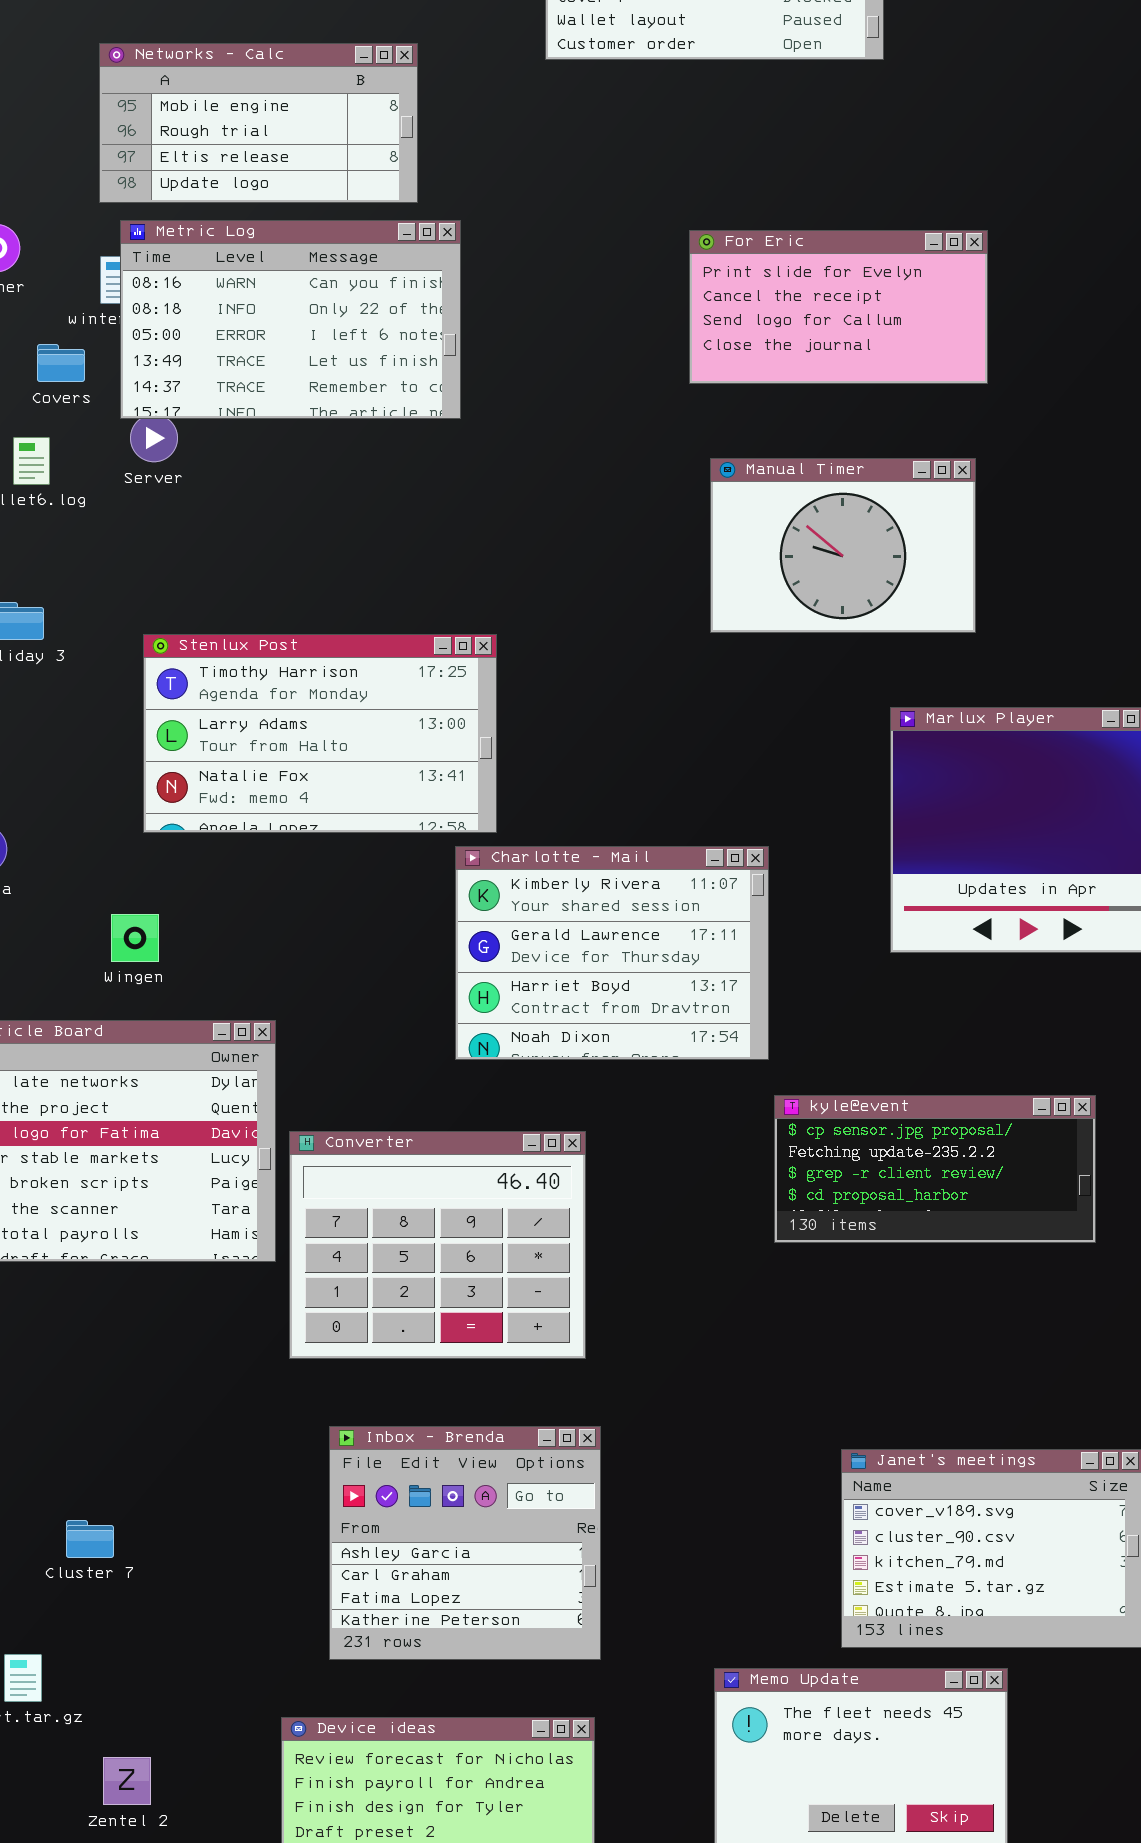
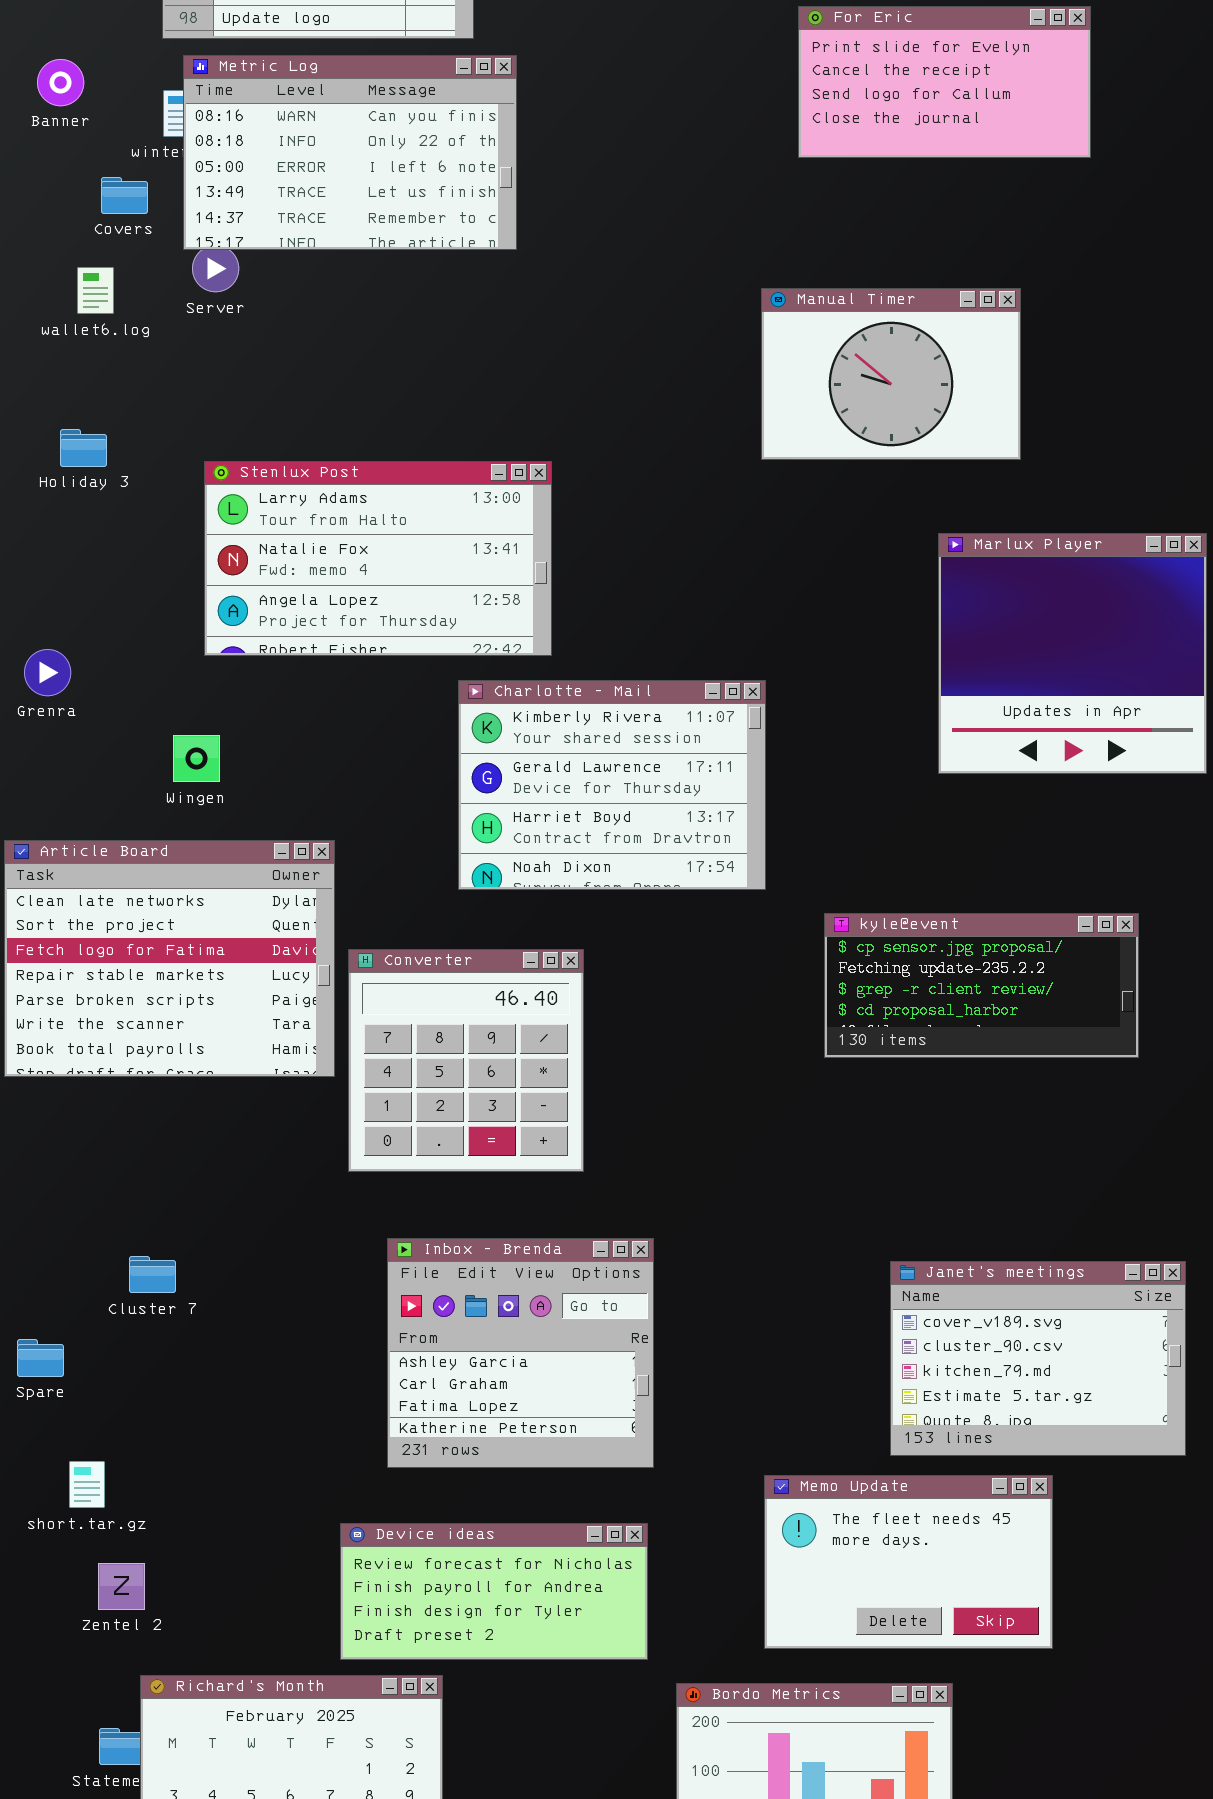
For Eric: [689,230,988,384] -> [798,6,1091,158], moved
Stenlux Post: [143,634,497,833] -> [204,461,552,656], scrolled down 1 row
Charlotte - Mail: [455,846,769,1060] -> [458,680,766,890], moved
Converter: [289,1131,586,1359] -> [348,949,584,1172], resized
Cluster 7: [66,1520,114,1558] -> [129,1256,176,1293], moved
Zentel 2: [103,1757,151,1805] -> [98,1563,145,1610], moved

